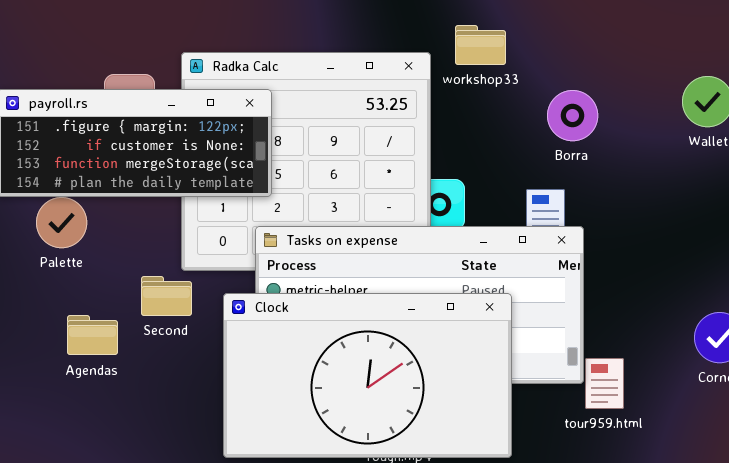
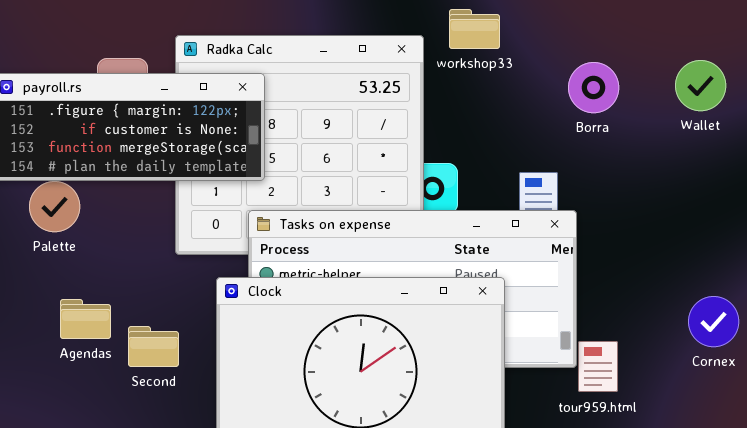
Borra: [547,90,598,141] -> [568,62,619,113], moved
Second: [141,276,192,316] -> [128,326,179,367], moved

